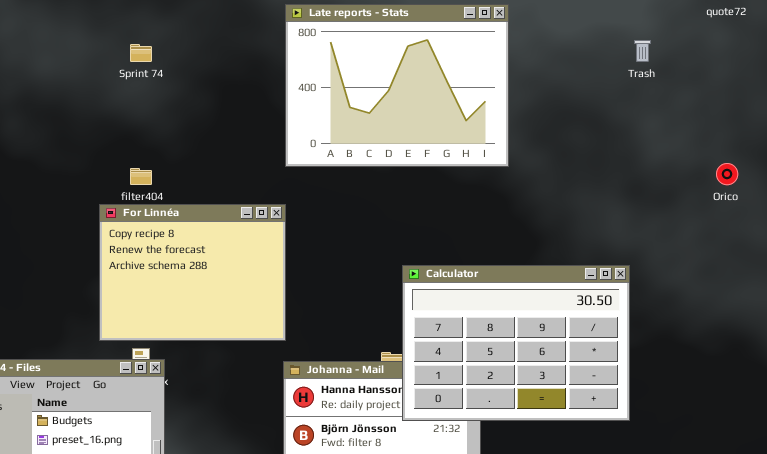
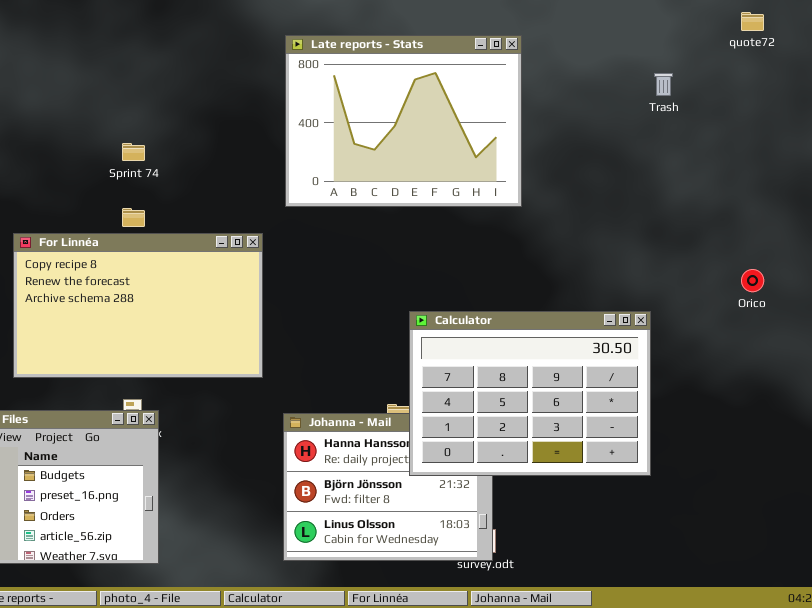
Sprint 74: [130,44,152,62] -> [122,143,145,161], moved
Orico: [716,163,738,185] -> [741,269,764,292], moved
For Linnéa: [99,204,286,341] -> [13,233,263,378], moved, resized

